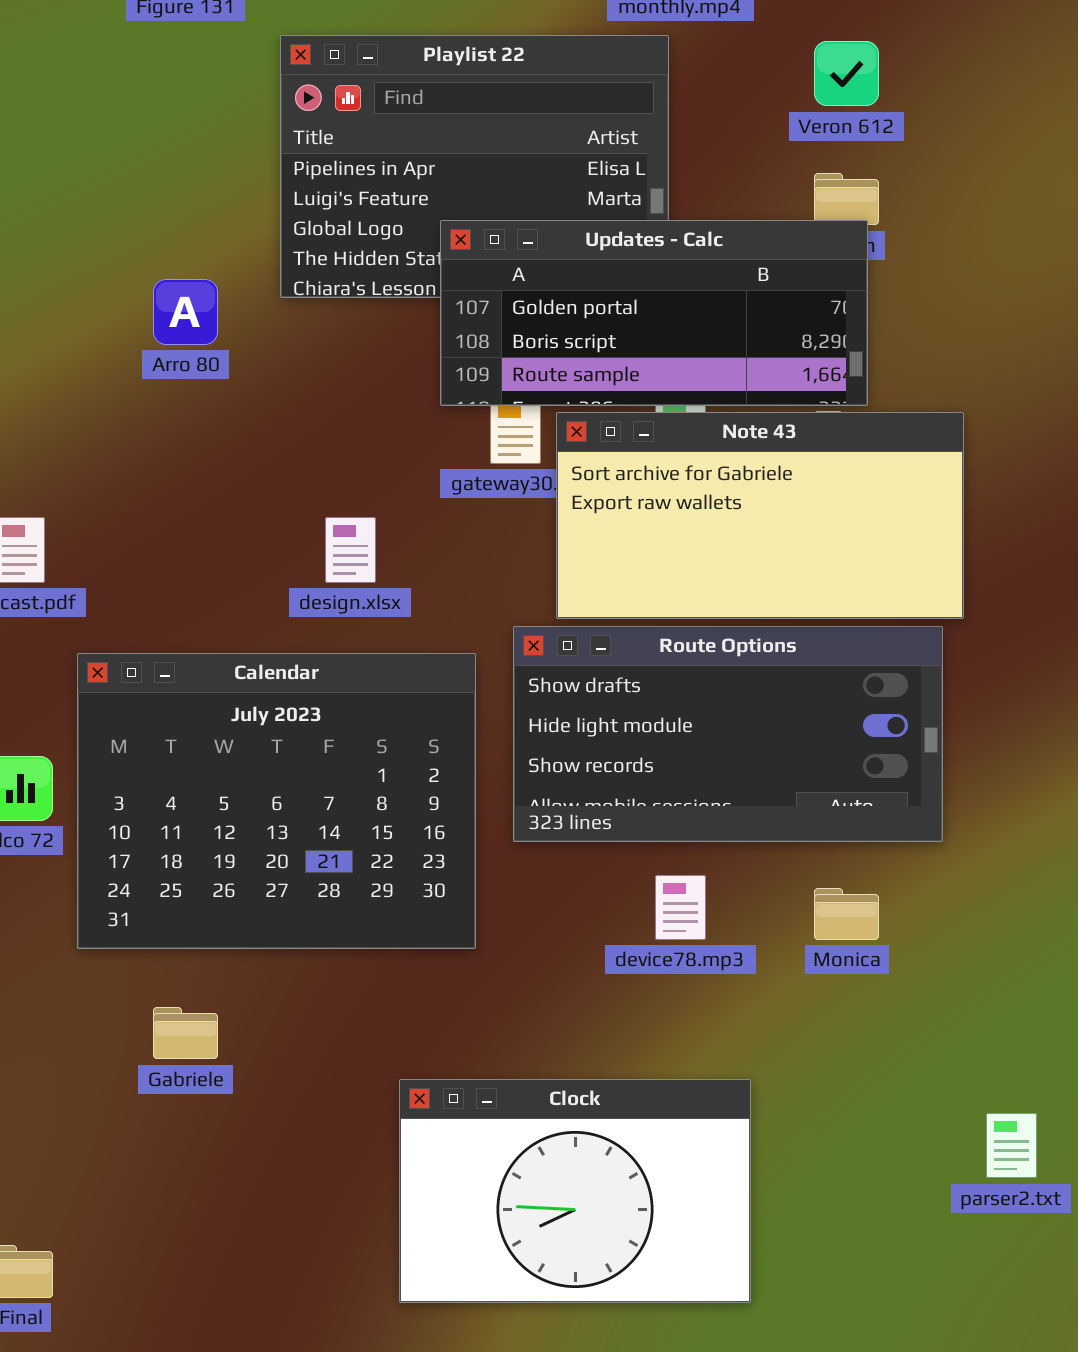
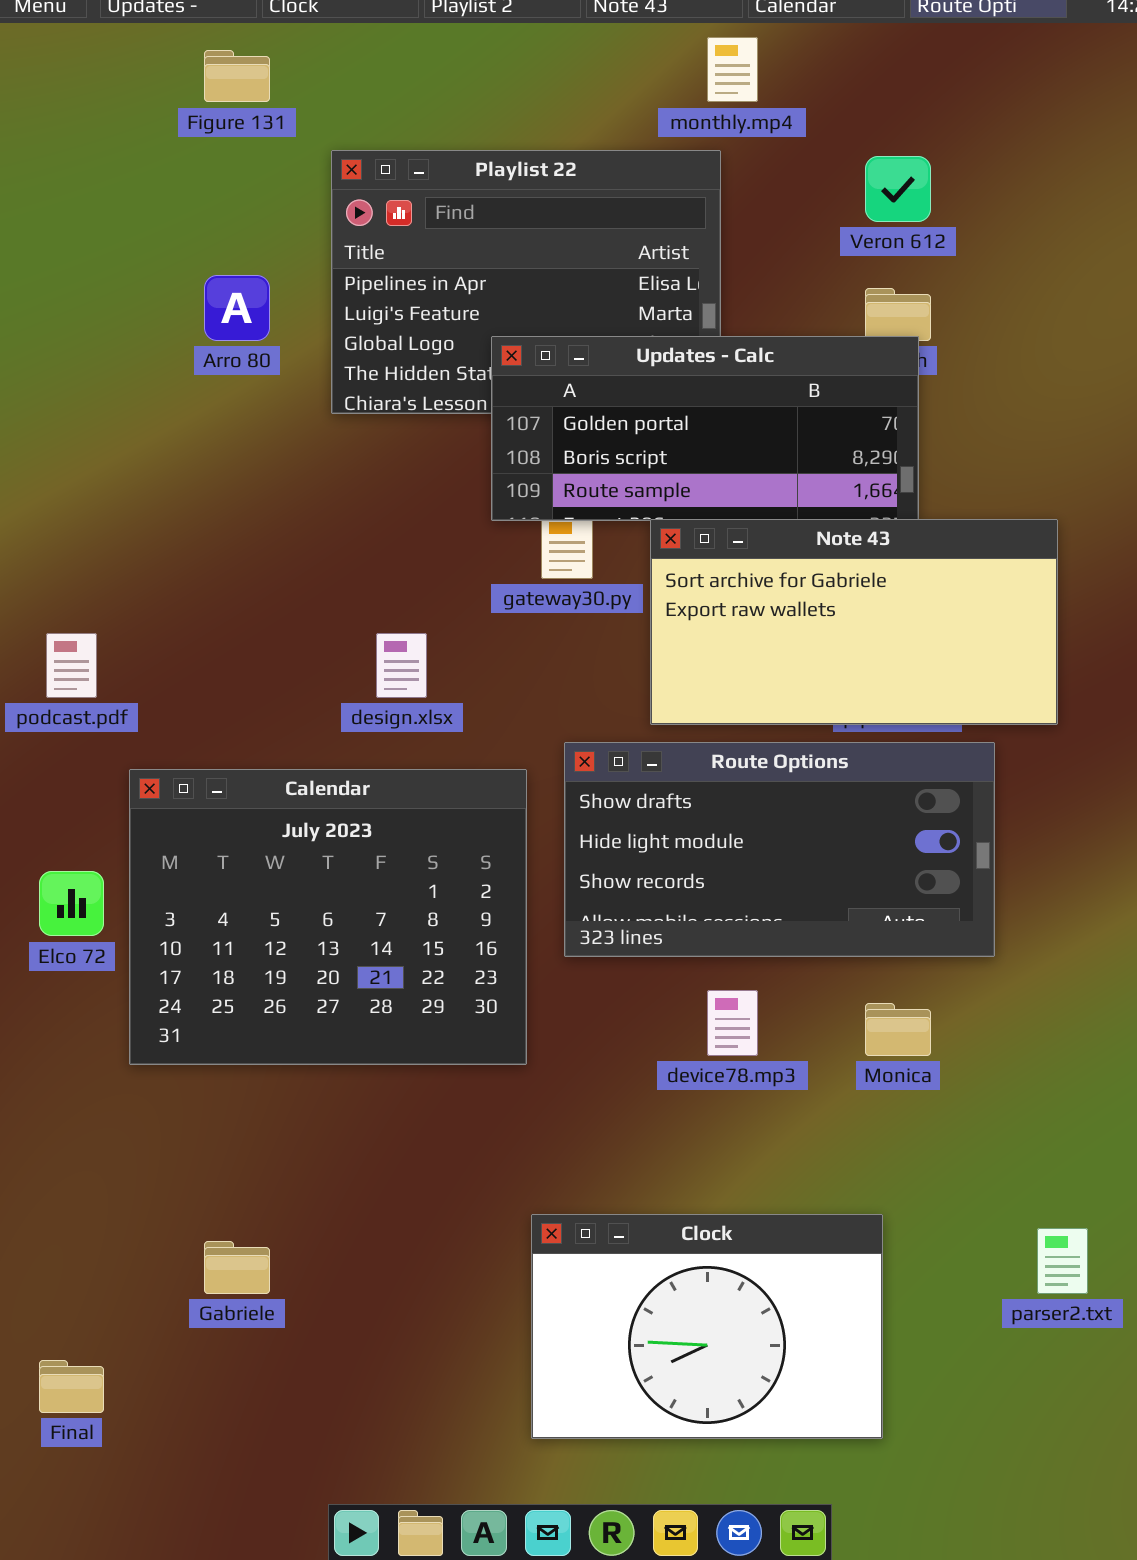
Arro 80: [153,279,218,345] -> [204,275,270,341], moved
Note 43: [556,412,964,619] -> [650,519,1058,725], moved
Gabriele: [153,1007,218,1059] -> [204,1241,270,1294], moved
Clock: [399,1079,751,1303] -> [531,1214,883,1439], moved

